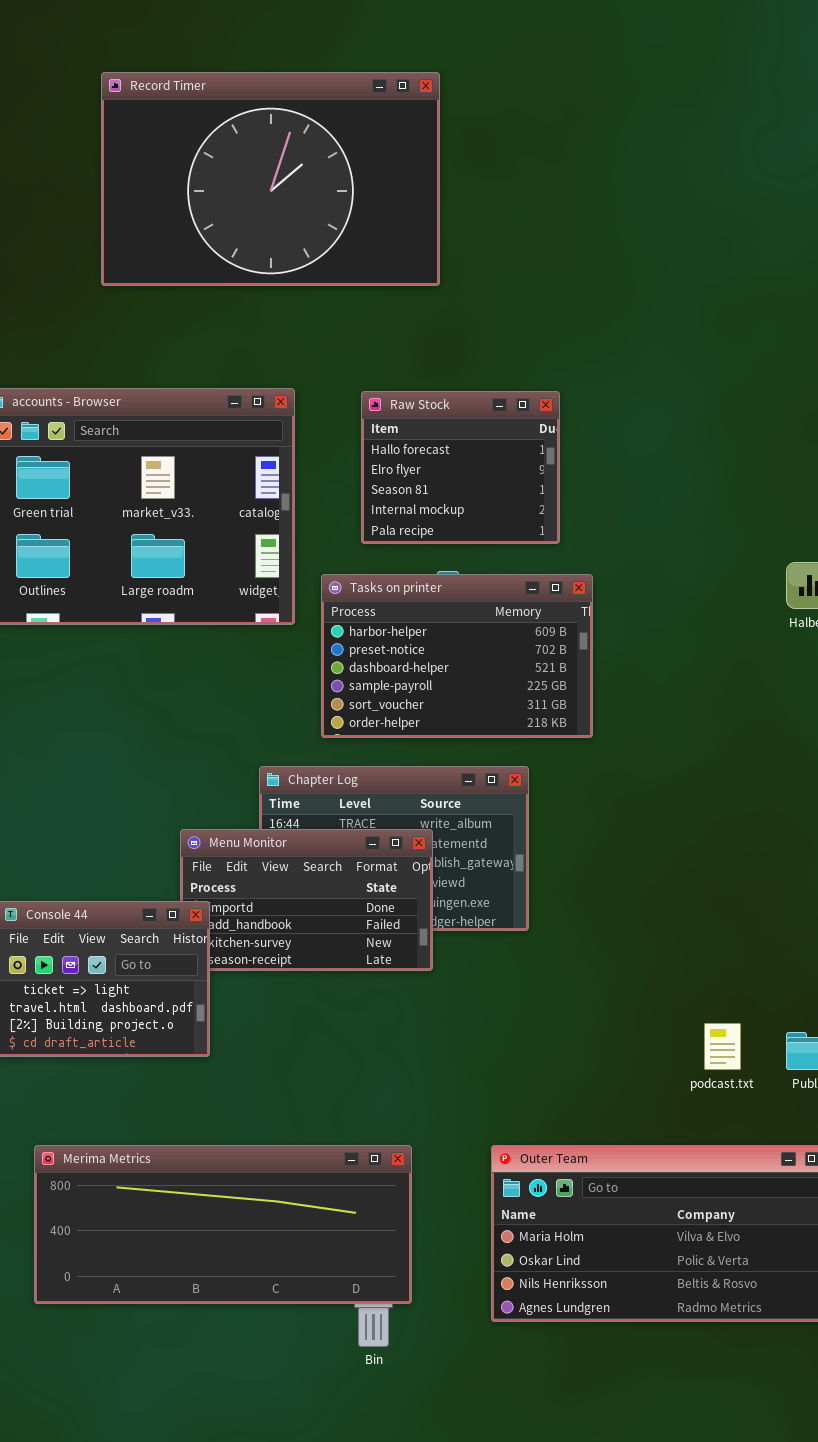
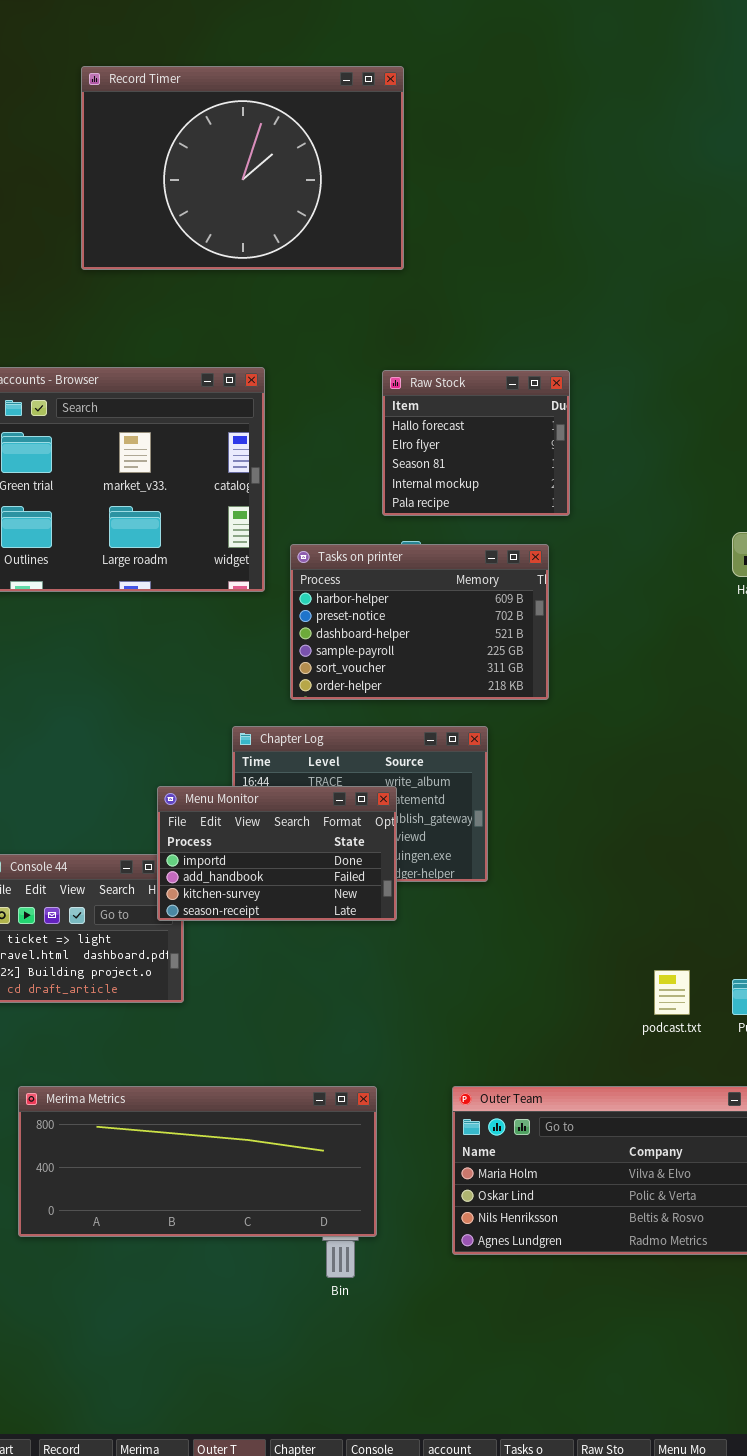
Raw Stock: [361,391,560,544] -> [382,370,570,516], moved
Menu Monitor: [180,829,433,971] -> [157,786,397,921], raised

